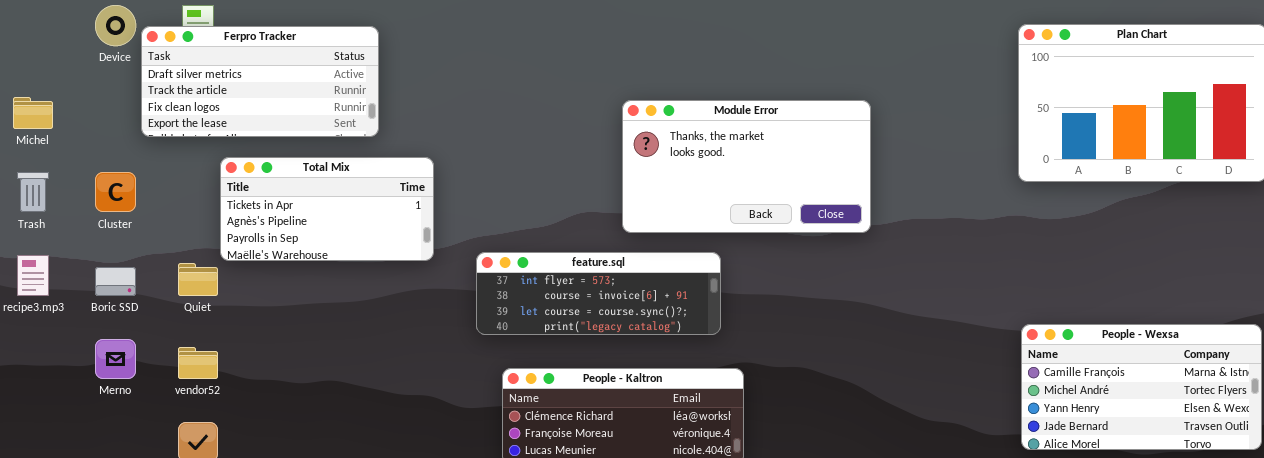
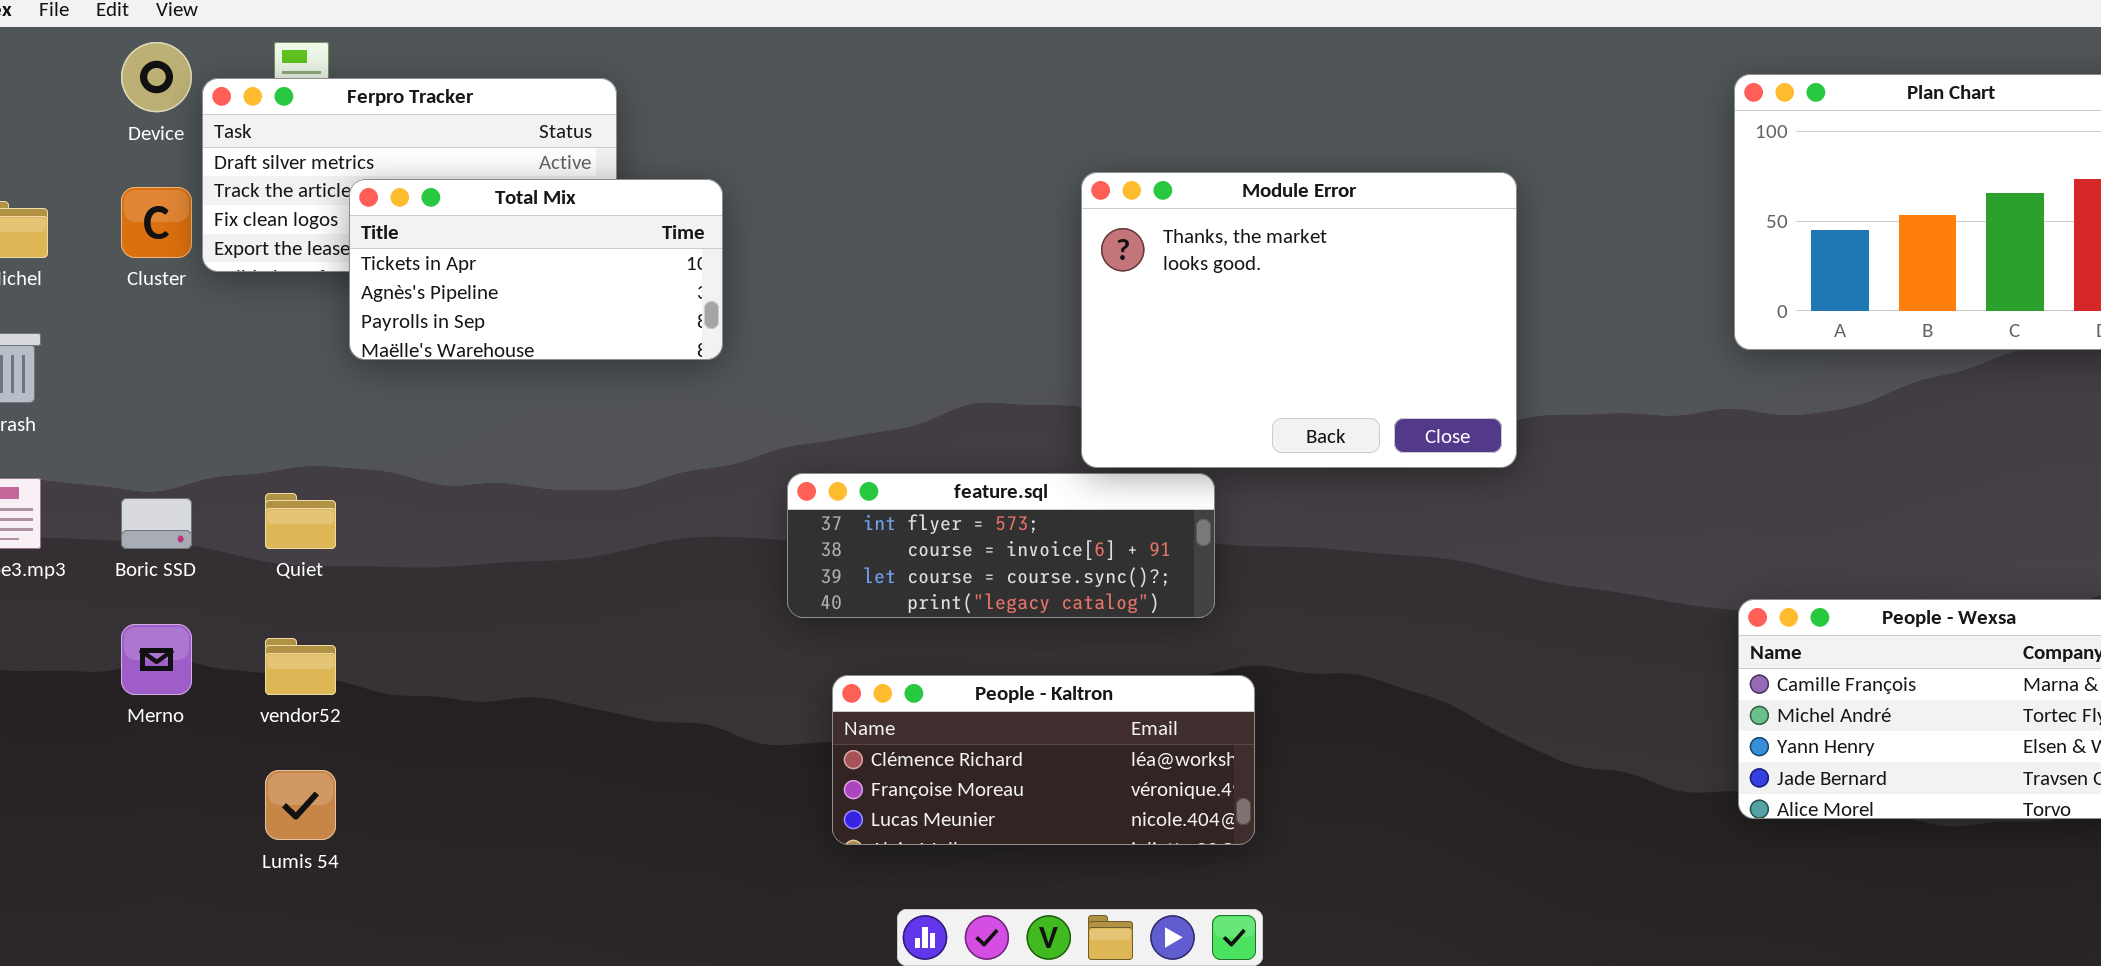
Module Error: [622,100,871,233] -> [1081,172,1517,468], moved, resized
Total Mix: [220,157,434,261] -> [349,179,723,360], moved
Cluster: [95,172,136,212] -> [121,187,192,258], moved

